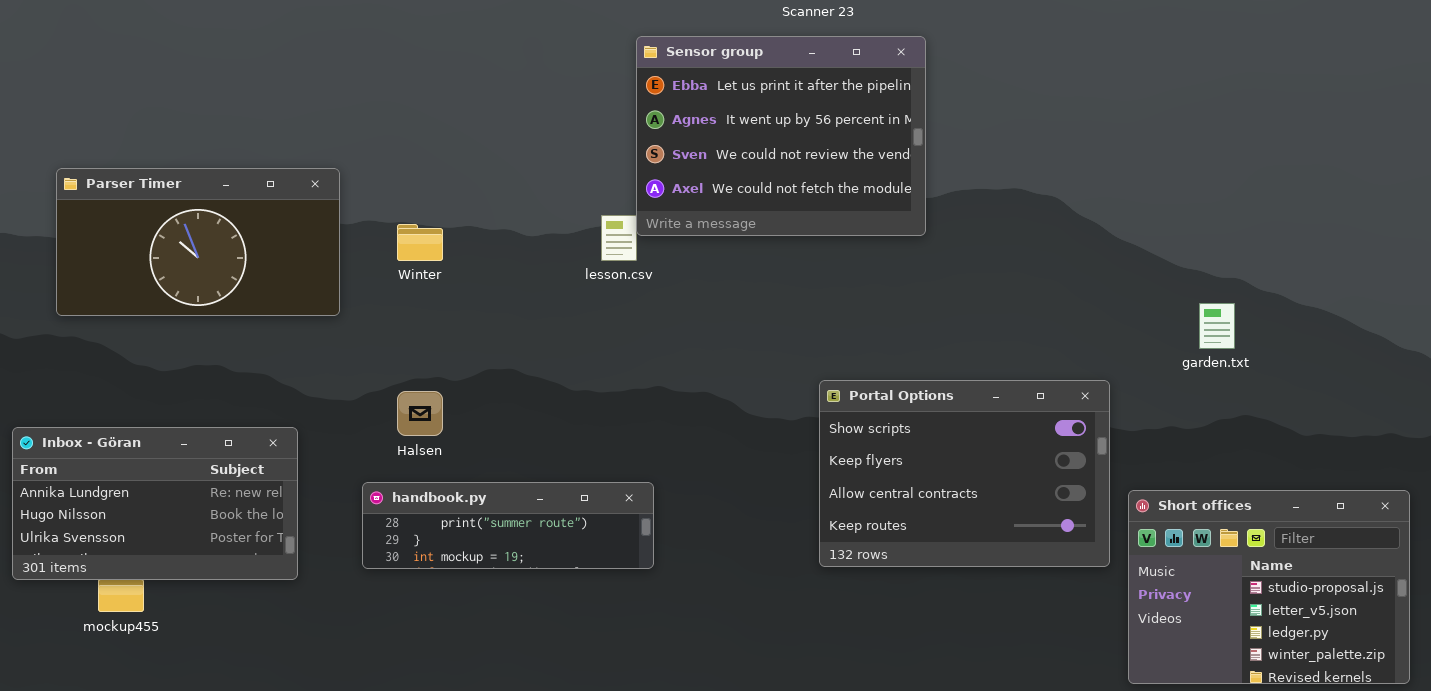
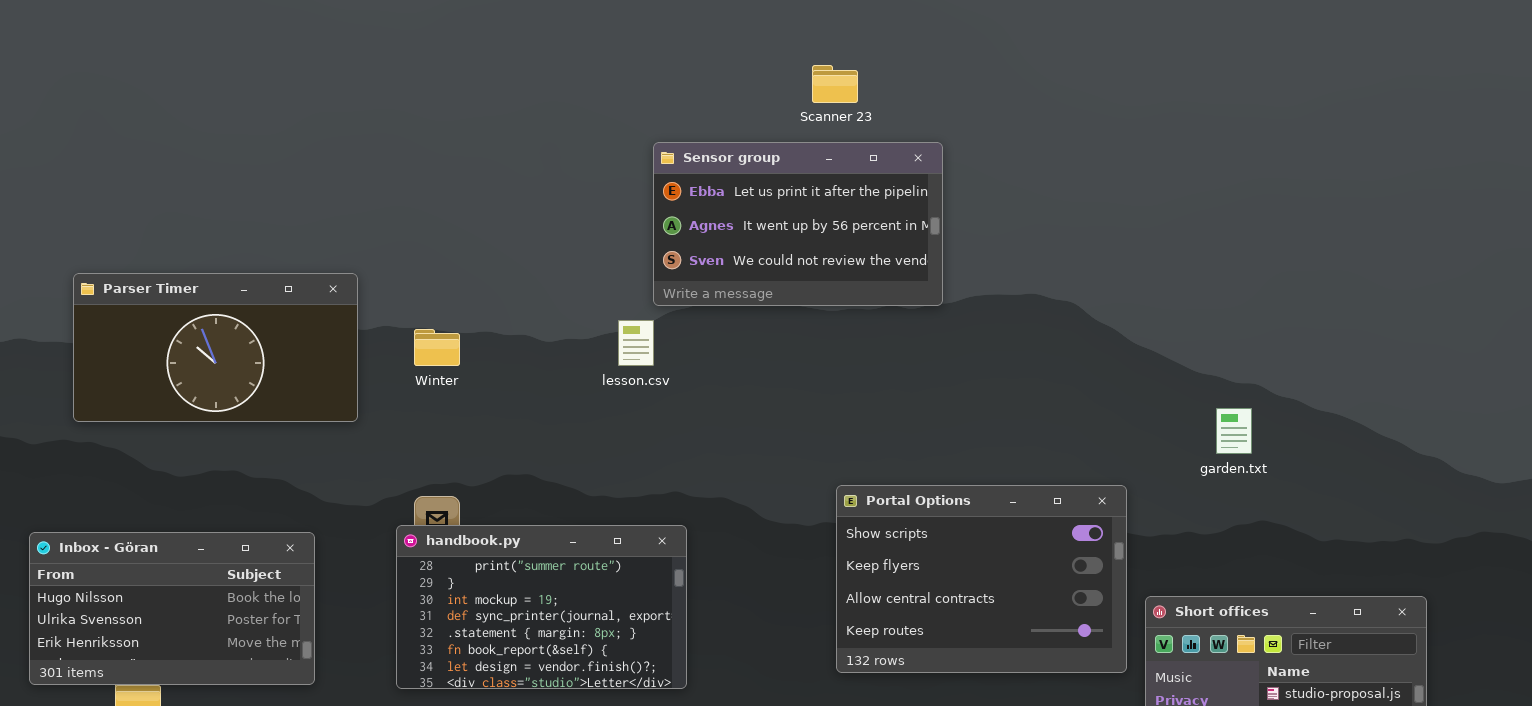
Sensor group: [636,36,926,236] -> [653,142,943,306], resized
Inbox - Göran: [12,427,298,580] -> [29,532,315,685], scrolled down 1 row
handbook.py: [362,482,654,569] -> [396,525,687,689], moved, resized

